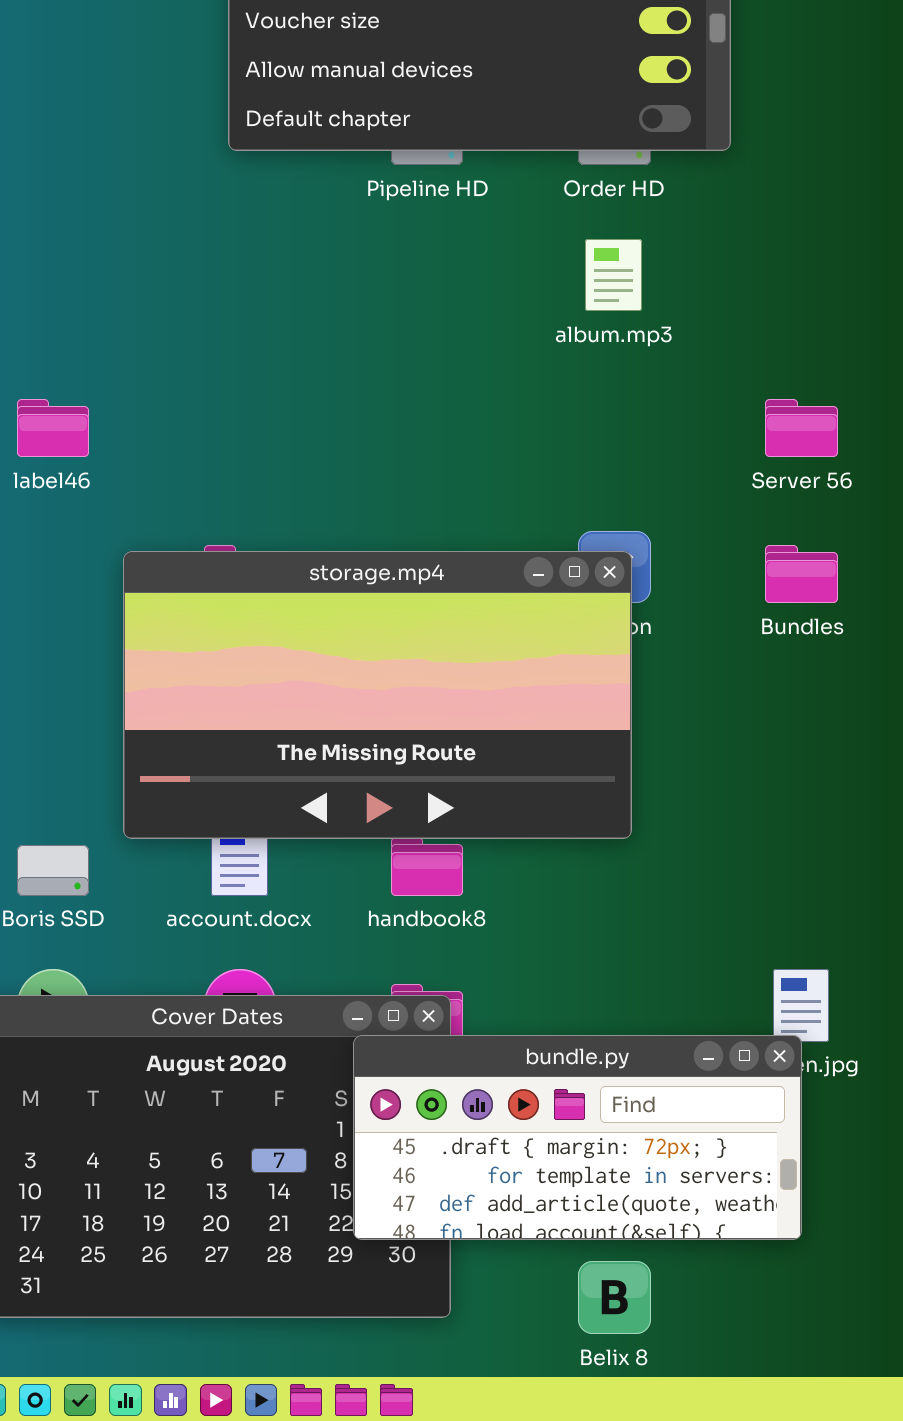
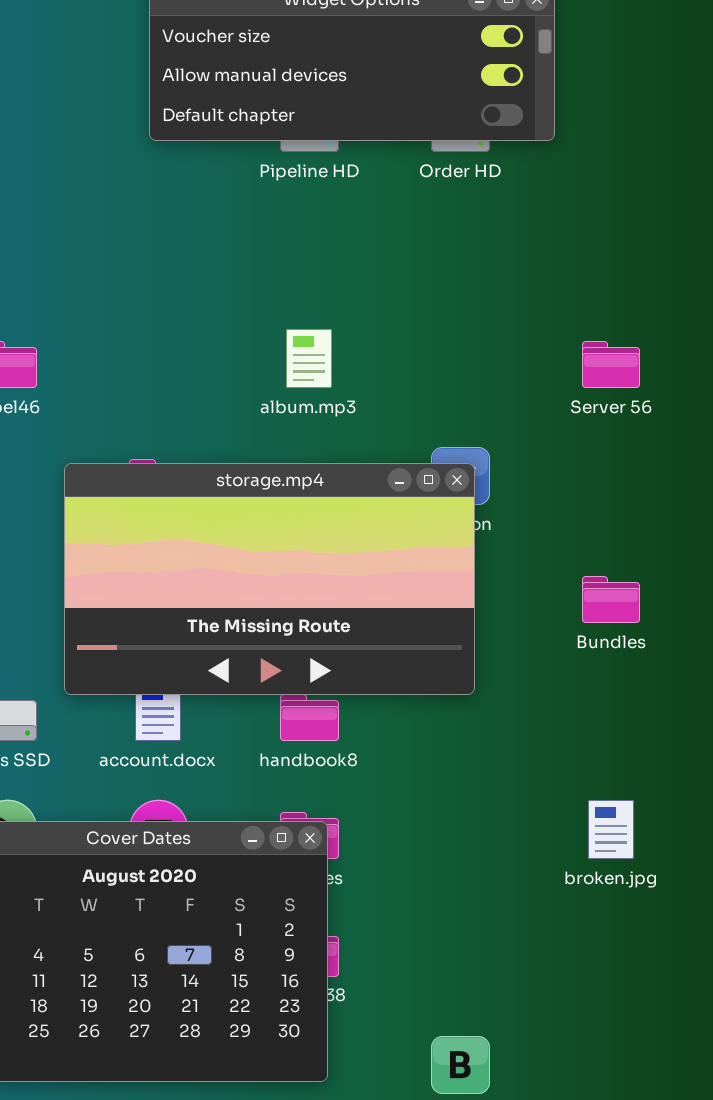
album.mp3: [585,239,642,311] -> [286,329,332,388], moved
Bundles: [765,545,838,603] -> [582,576,640,623], moved
bundle.py: [353,1035,802,1240] -> none, closed

